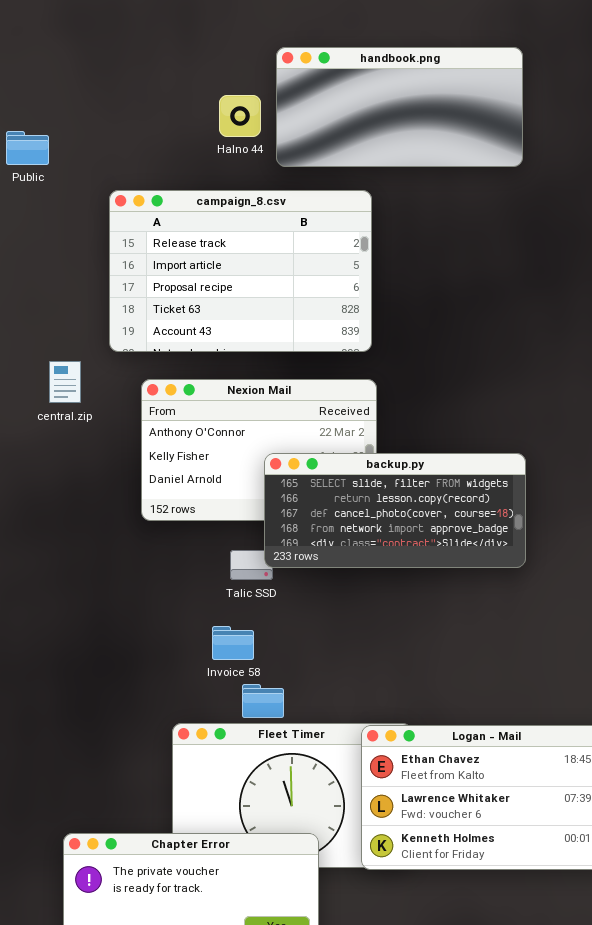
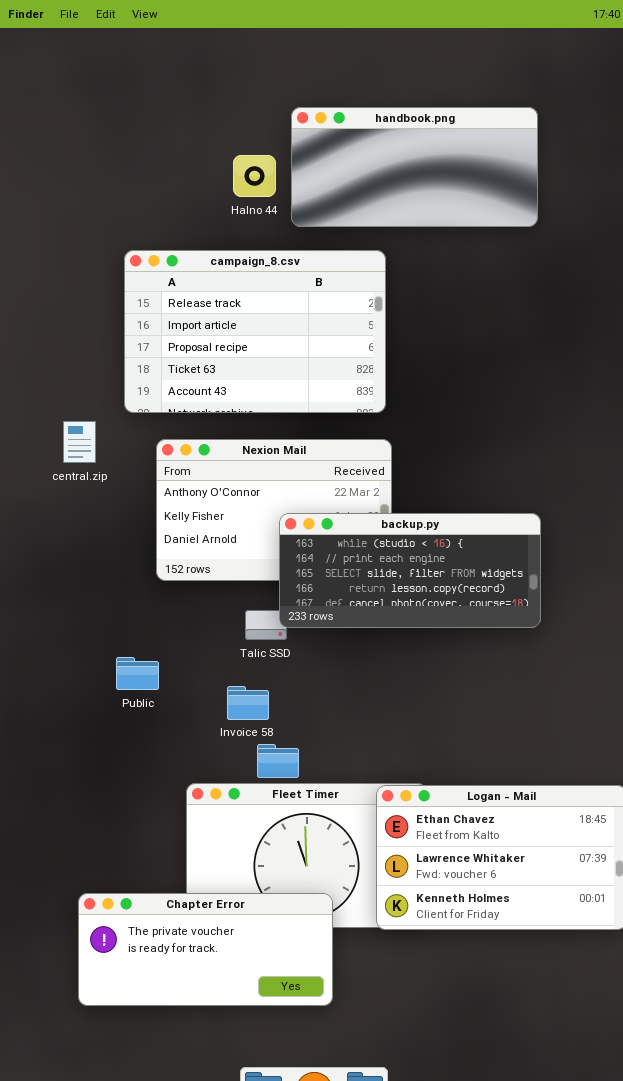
Public: [6,131,49,165] -> [116,657,159,690], moved
backup.py: [264,453,526,568] -> [279,513,541,628], scrolled up 2 rows

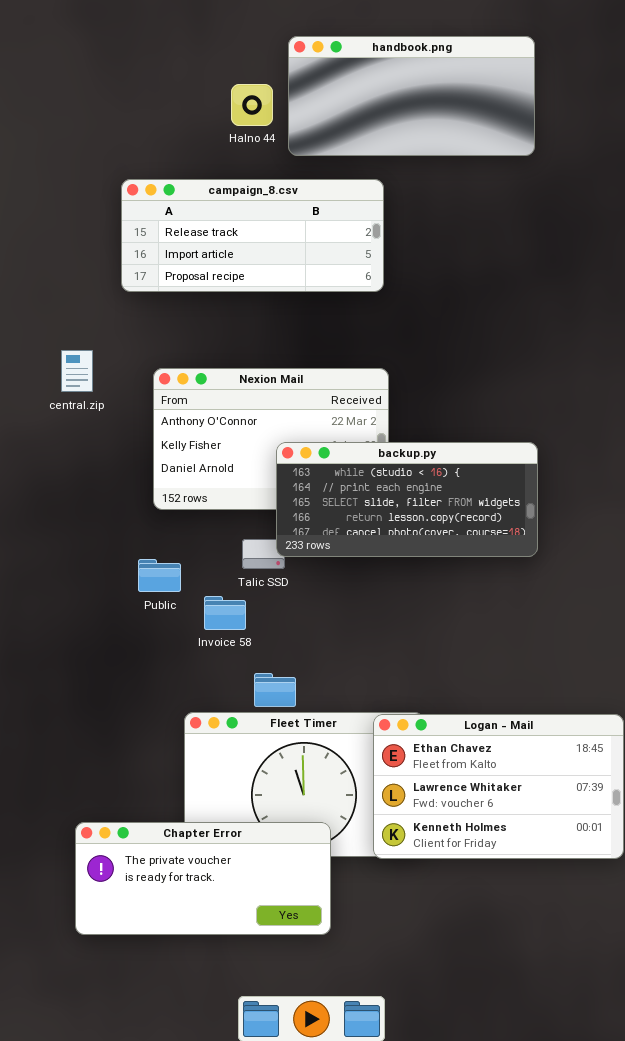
campaign_8.csv: [124,250,386,413] -> [121,179,384,292], resized
Public: [116,657,159,690] -> [138,559,181,592], moved
Invoice 58: [227,686,269,720] -> [204,596,246,630], moved

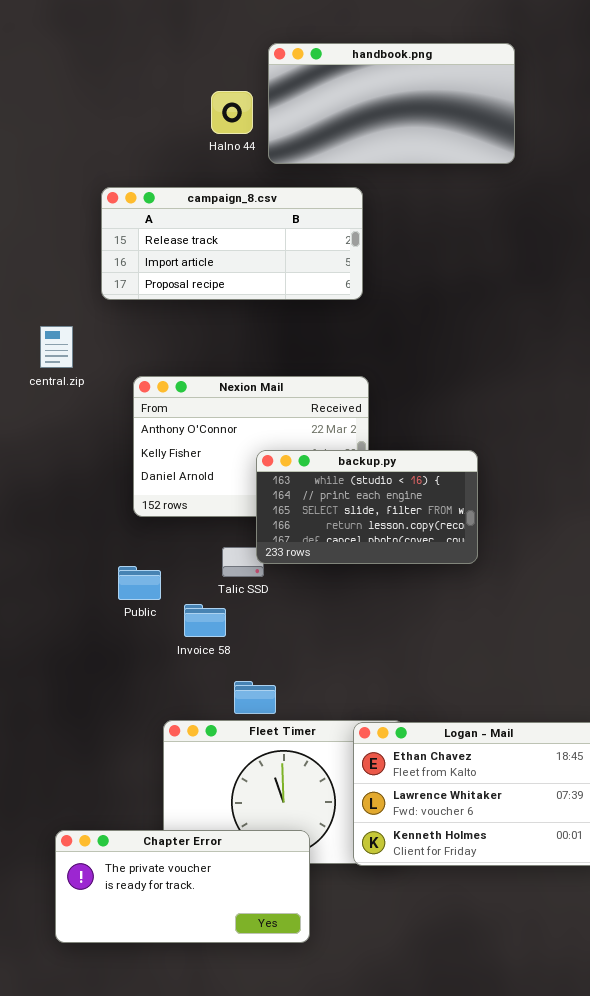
central.zip: [61,350,93,392] -> [40,326,73,368], moved
backup.py: [276,442,538,557] -> [256,450,478,564], resized

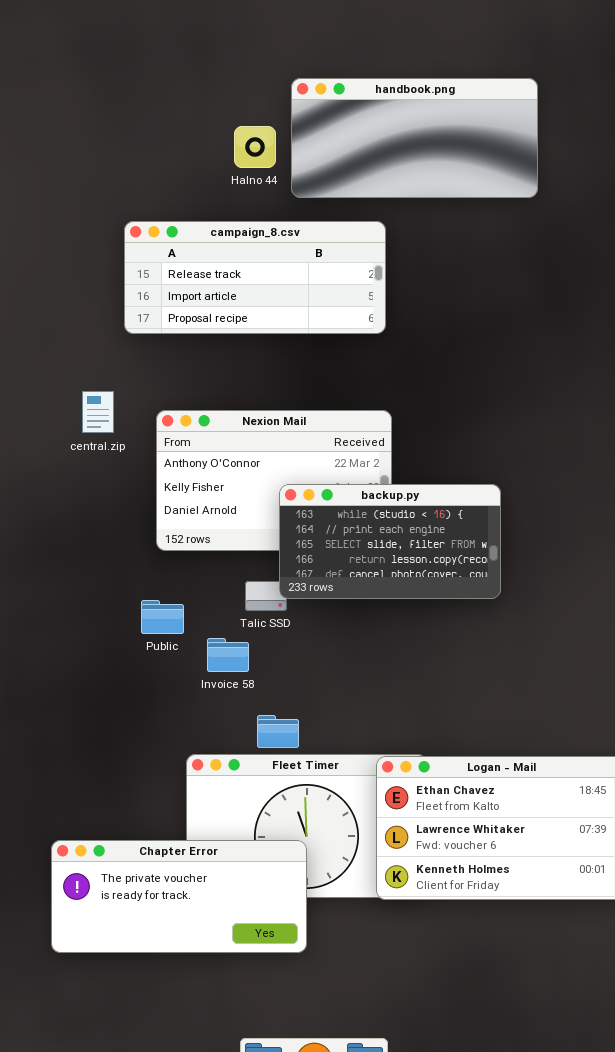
central.zip: [40,326,73,368] -> [82,391,114,433], moved
Chapter Error: [55,830,310,943] -> [51,840,307,953], moved

